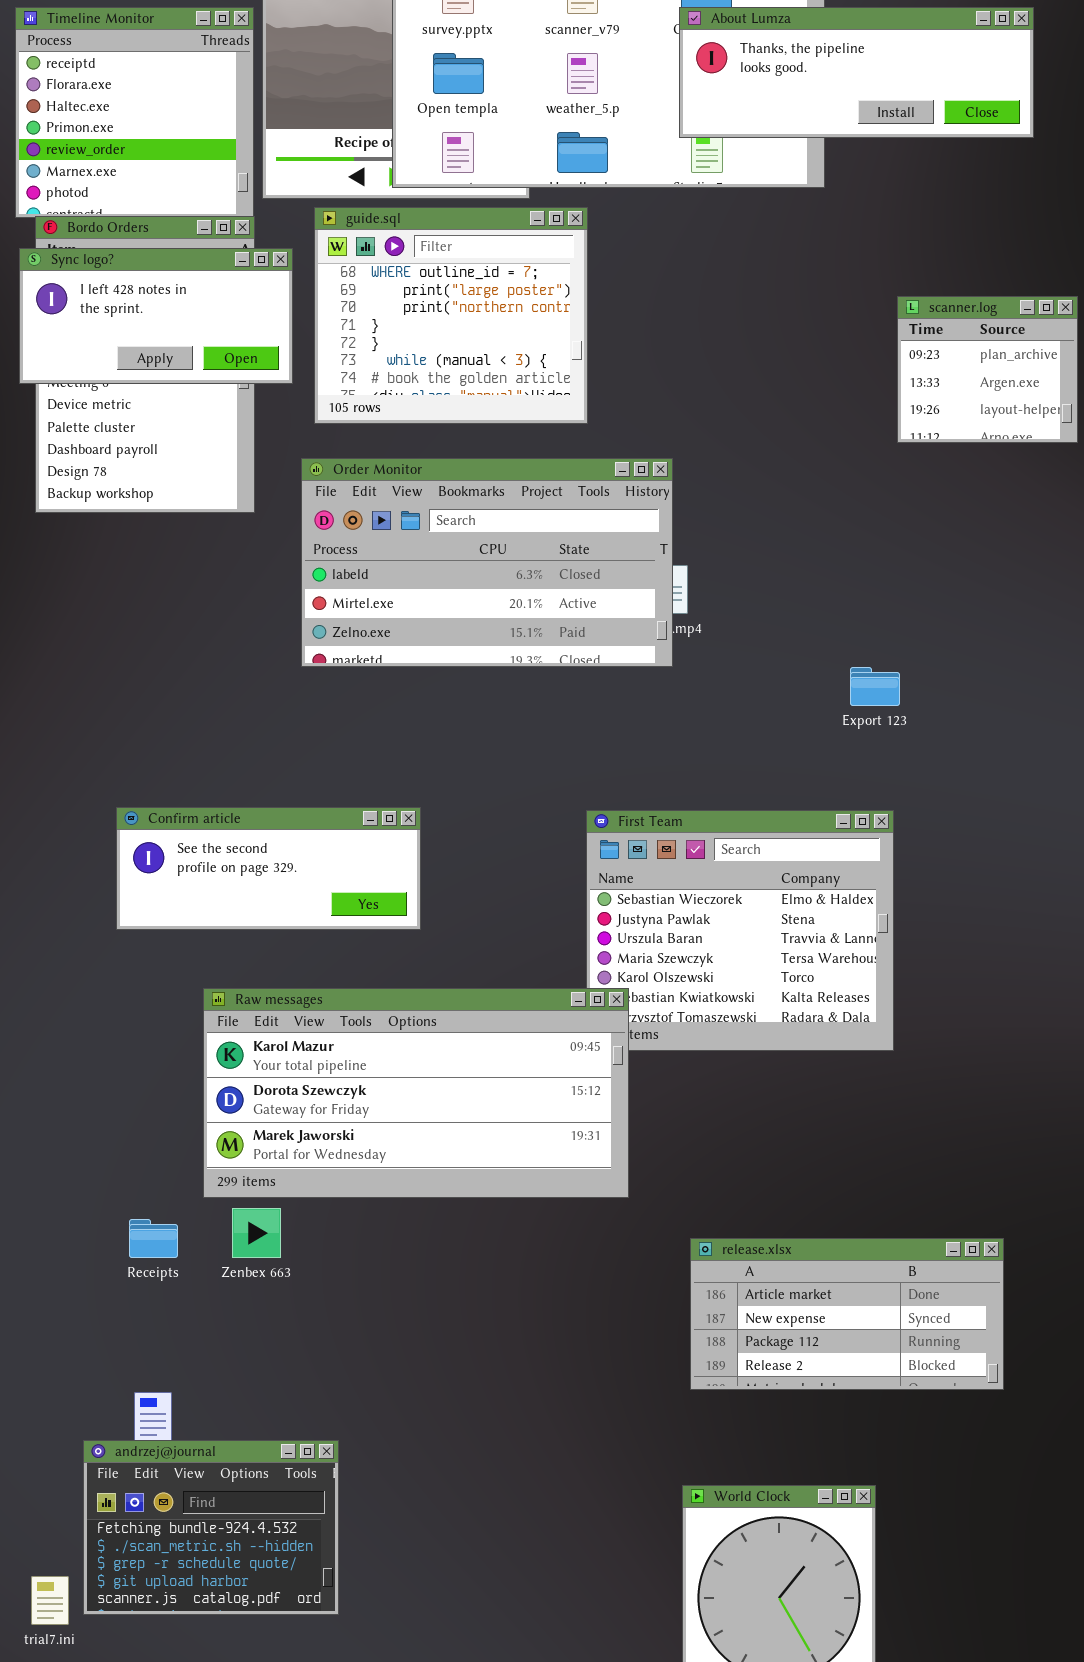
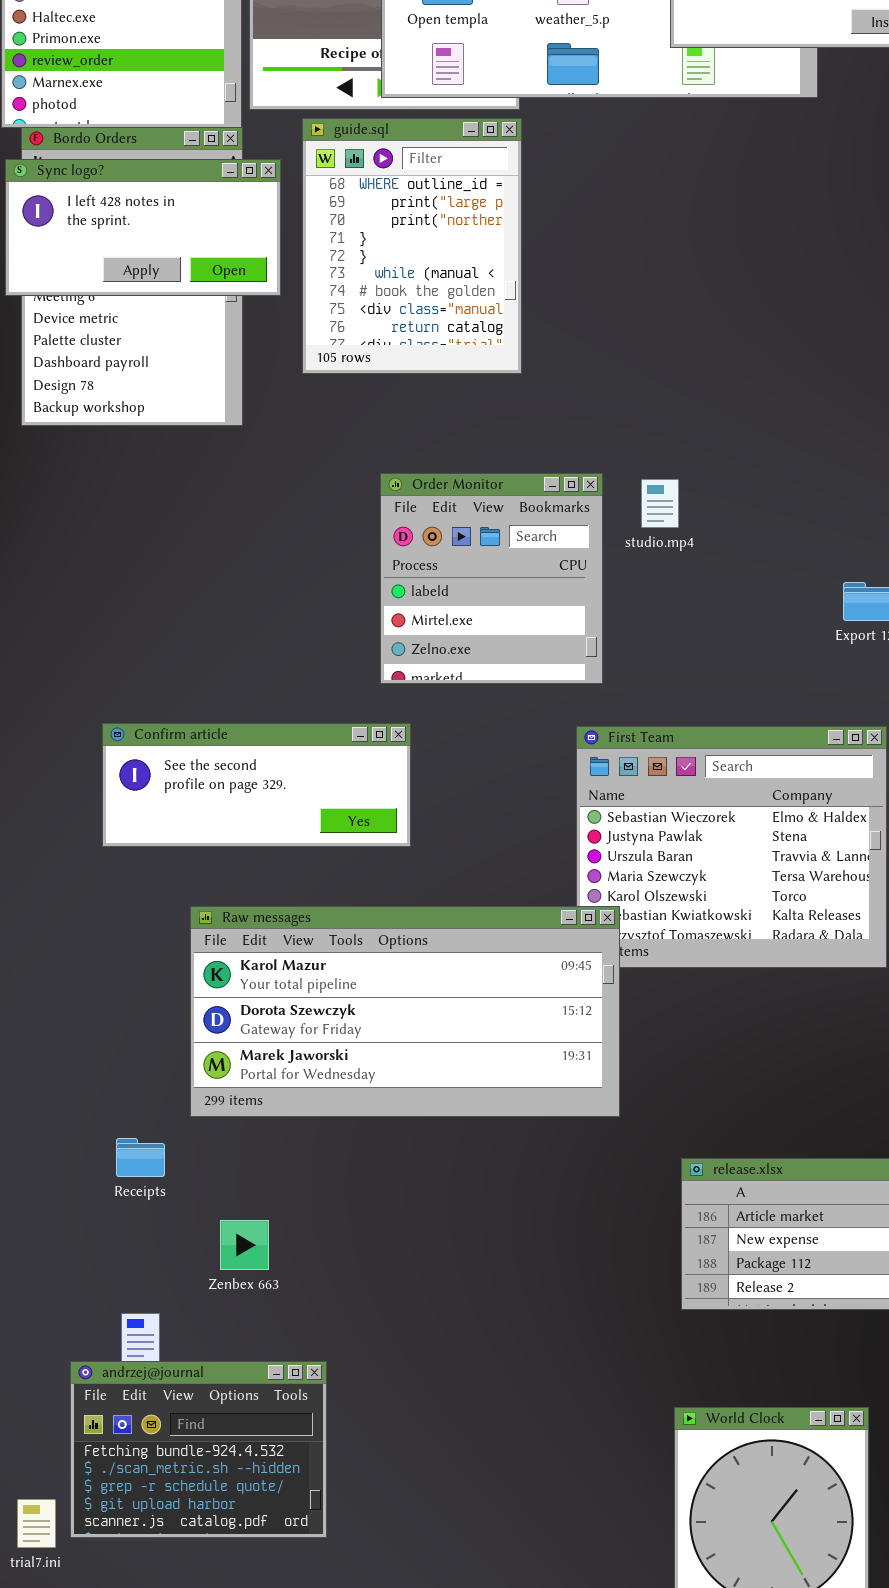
guide.sql: [314,207,588,424] -> [302,118,522,374], resized
Order Monitor: [301,458,673,667] -> [380,473,603,684], moved, resized
Zenbex 663: [232,1208,281,1258] -> [220,1220,269,1270], moved

